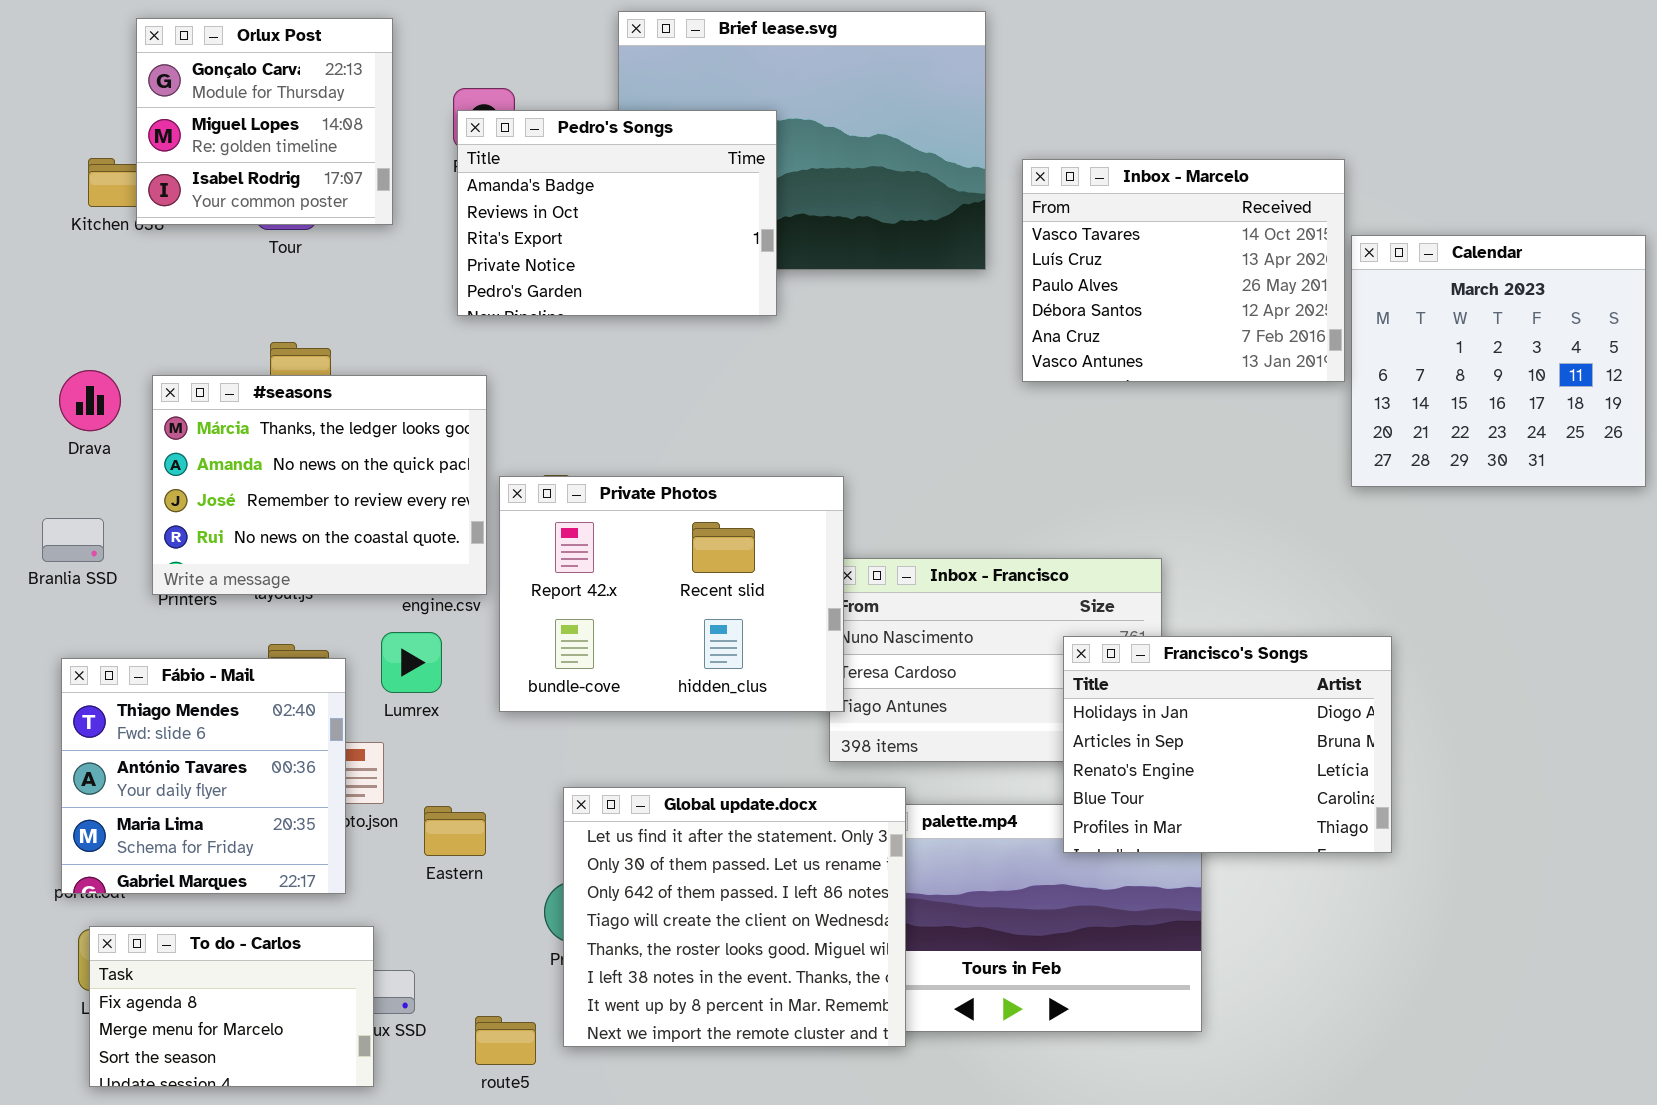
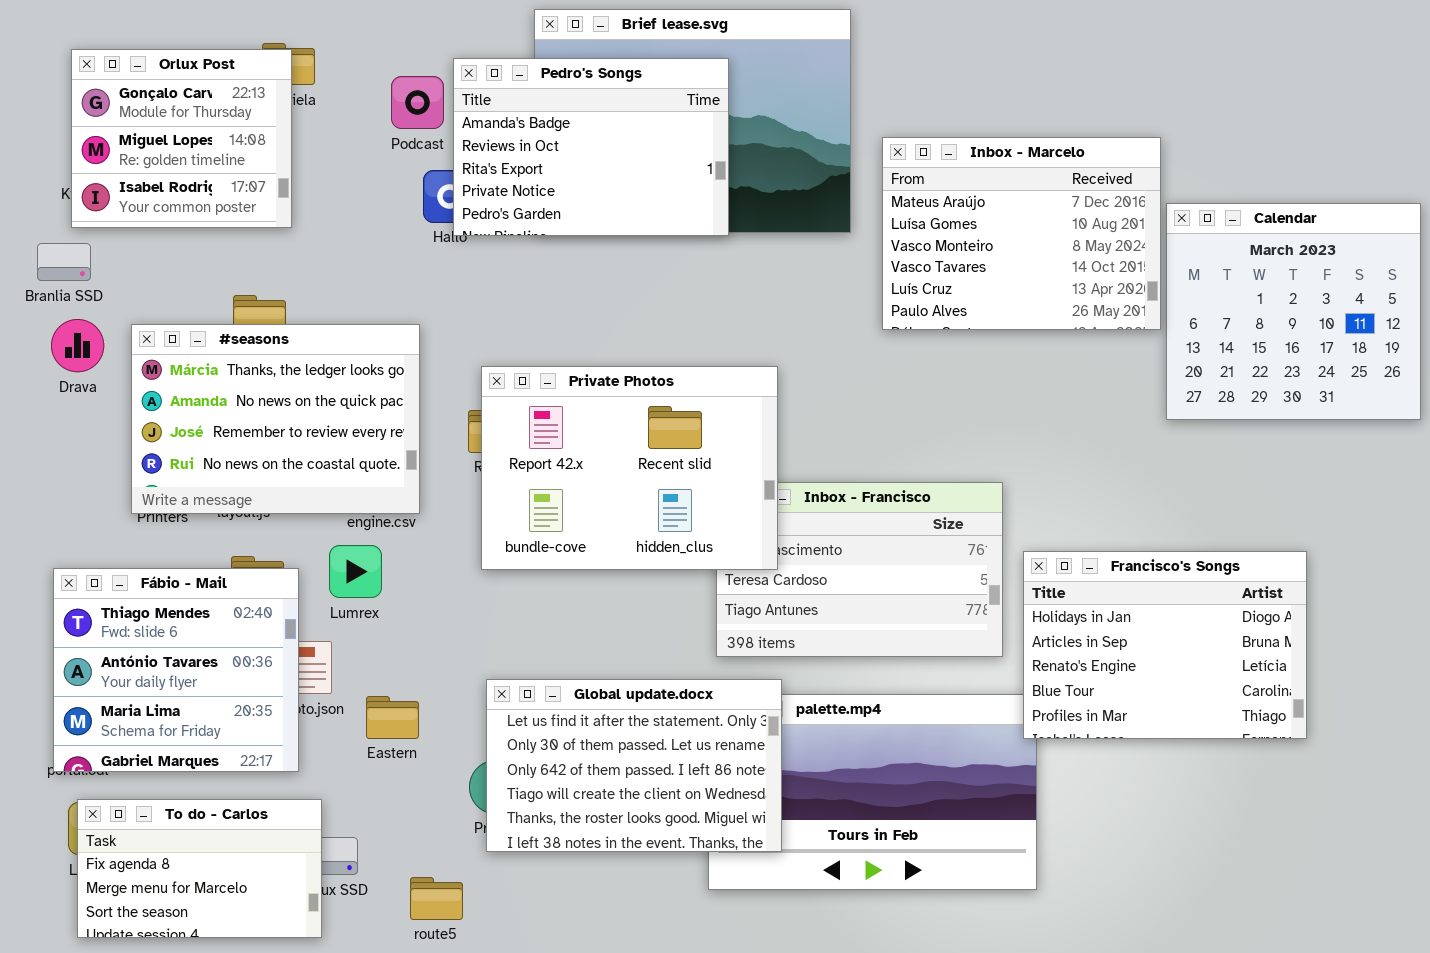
Orlux Post: [136,18,393,225] -> [71,49,292,228], moved
Pedro's Songs: [457,110,777,316] -> [453,58,729,236], moved
Inbox - Marcelo: [1022,159,1345,382] -> [882,137,1161,330], scrolled up 3 rows
Private Photos: [499,476,844,712] -> [481,366,778,570], moved
Branlia SSD: [42,518,104,562] -> [37,243,91,281], moved
Francisco's Songs: [1063,636,1392,853] -> [1023,551,1307,739], moved
Global update.docx: [563,787,906,1047] -> [486,679,782,852], resized

